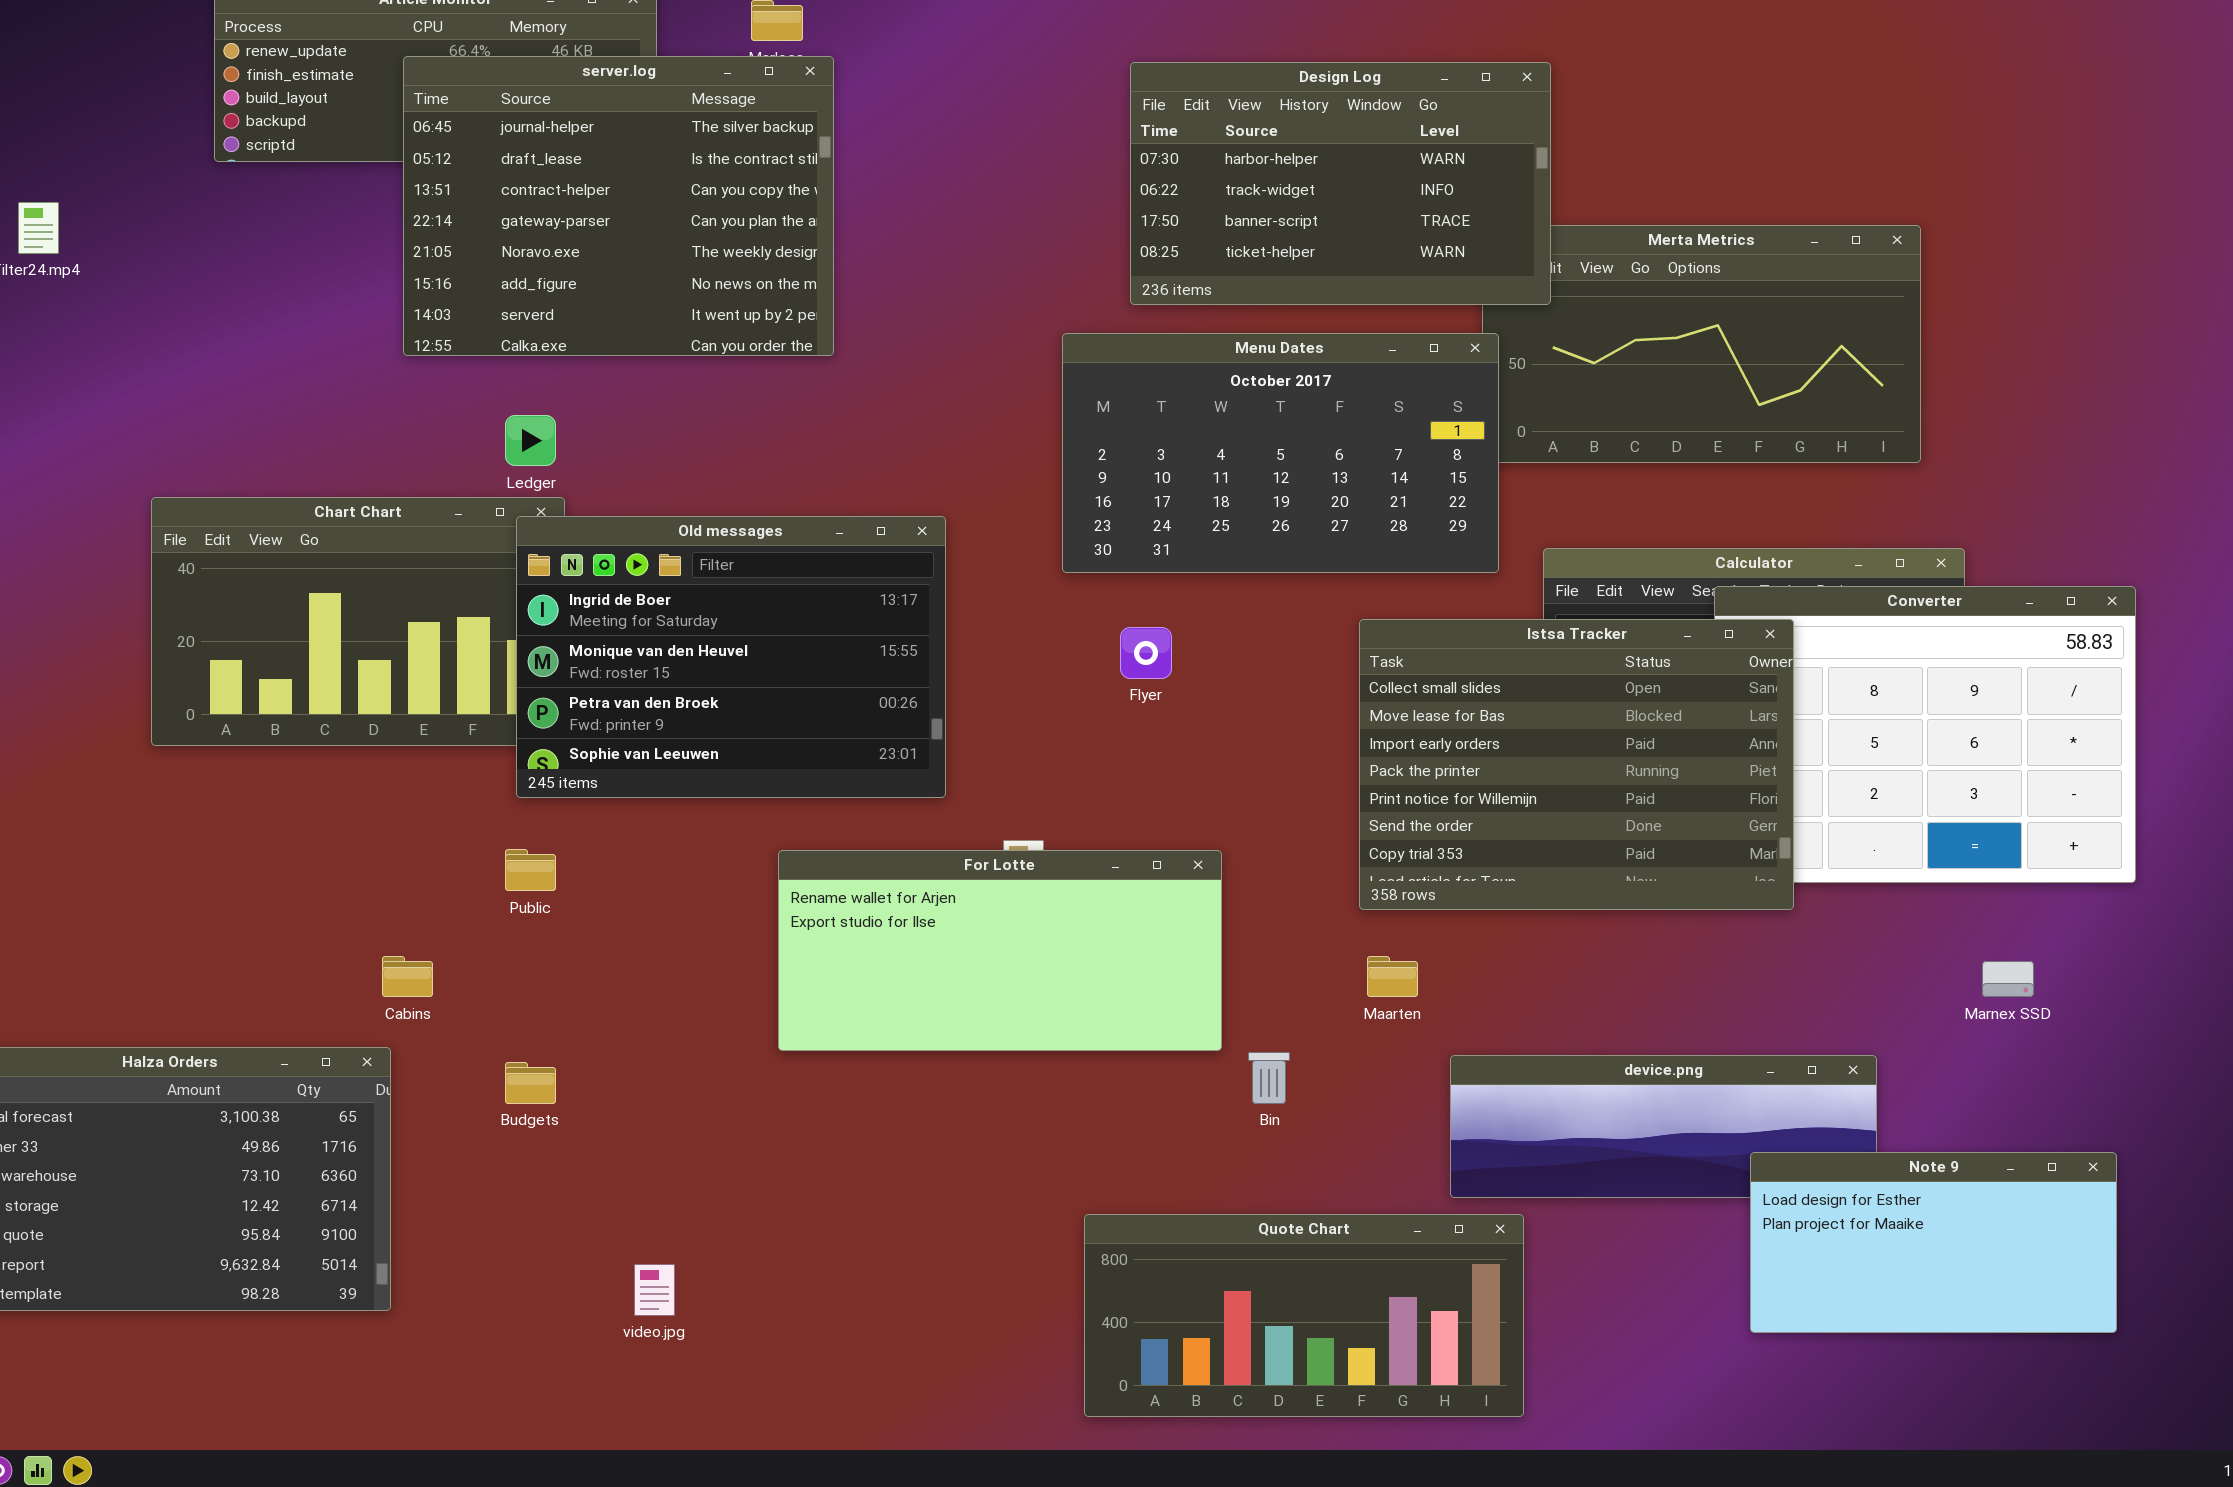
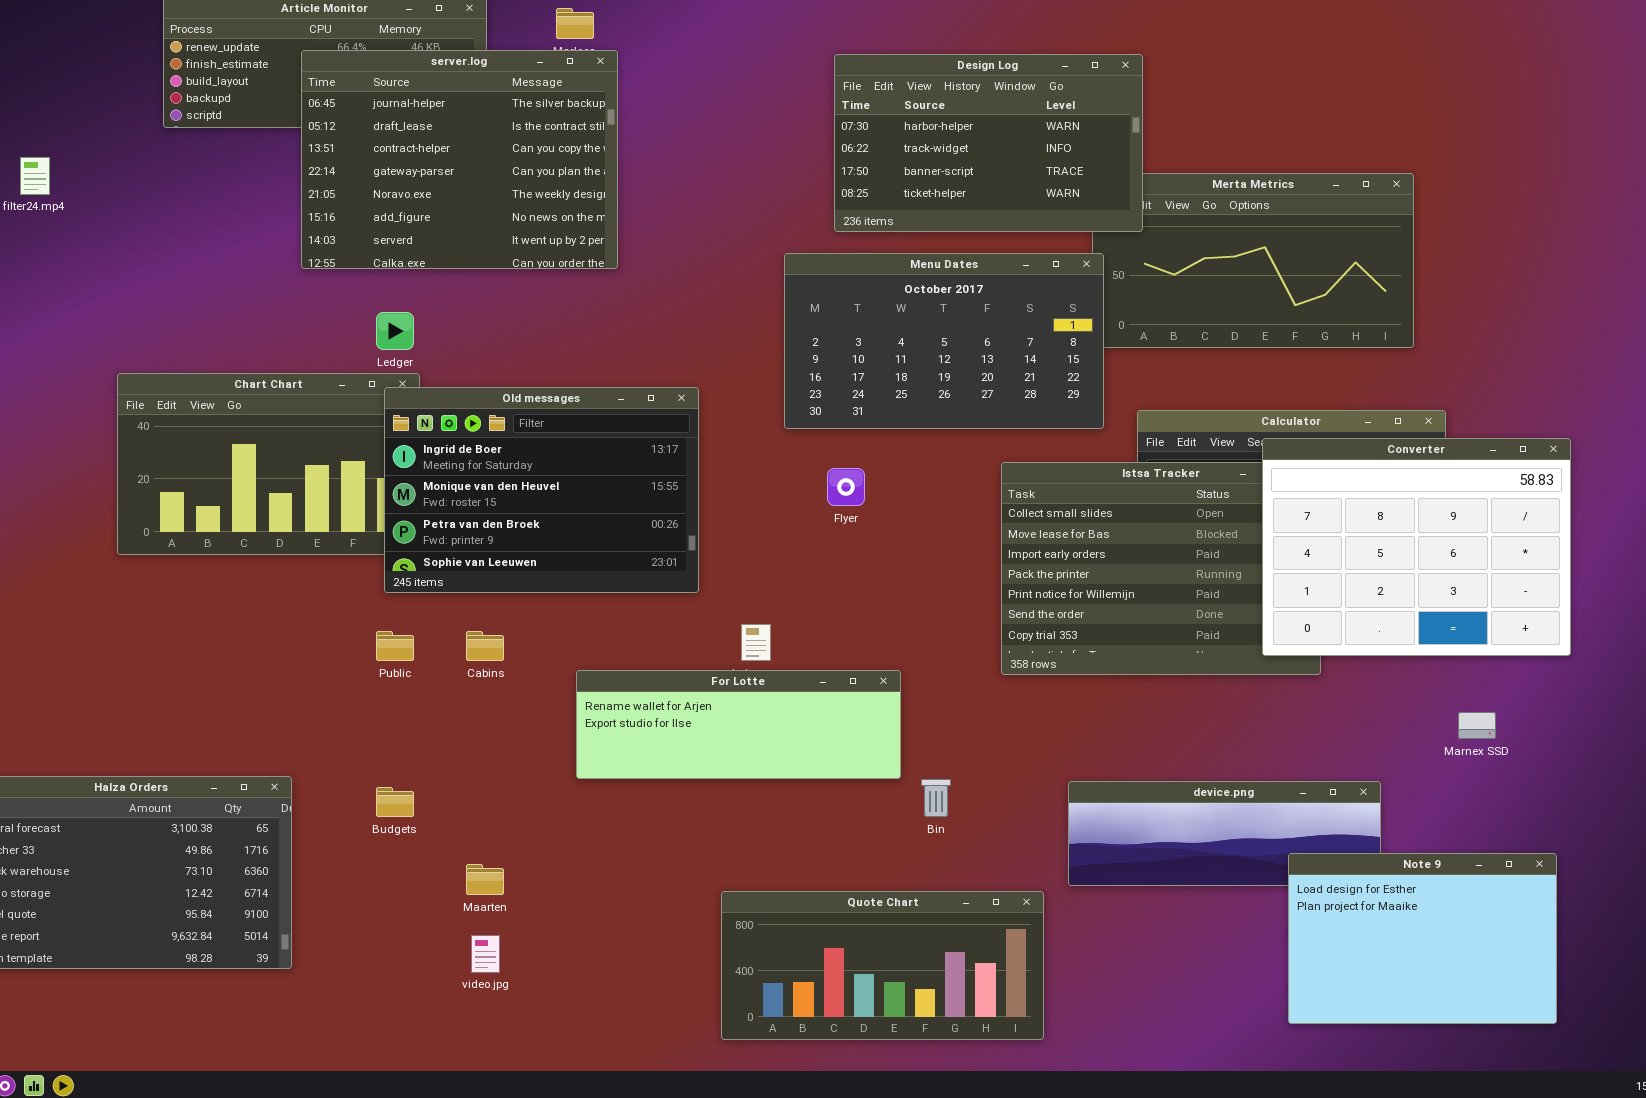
Converter: [1714,586,2136,883] -> [1262,438,1571,656], raised
For Lotte: [778,850,1222,1051] -> [576,670,901,779], resized
Cabins: [382,956,433,997] -> [466,631,504,661], moved
Maarten: [1367,956,1418,997] -> [466,864,504,895], moved
Note 9: [1750,1152,2117,1333] -> [1288,853,1557,1024], resized
Quote Chart: [1084,1214,1524,1417] -> [721,891,1044,1040], moved

